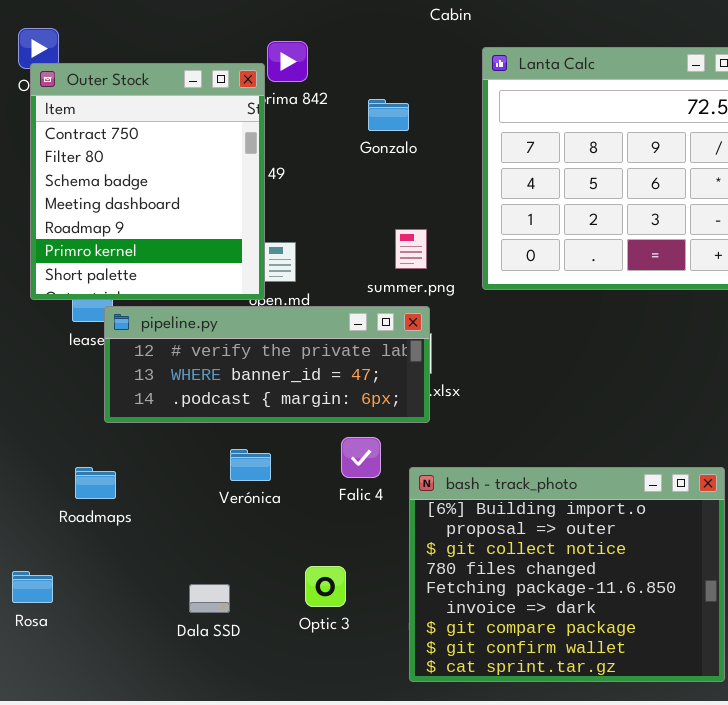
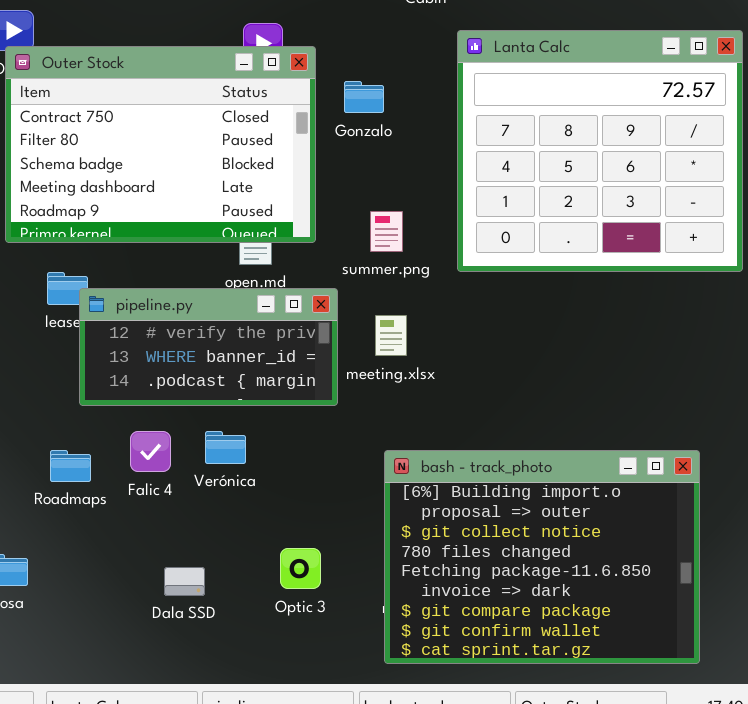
Outer Stock: [30,63,265,300] -> [5,46,316,243], resized
pipeline.py: [104,306,430,423] -> [79,288,338,406], resized
Falic 4: [341,437,381,478] -> [130,431,171,472], moved

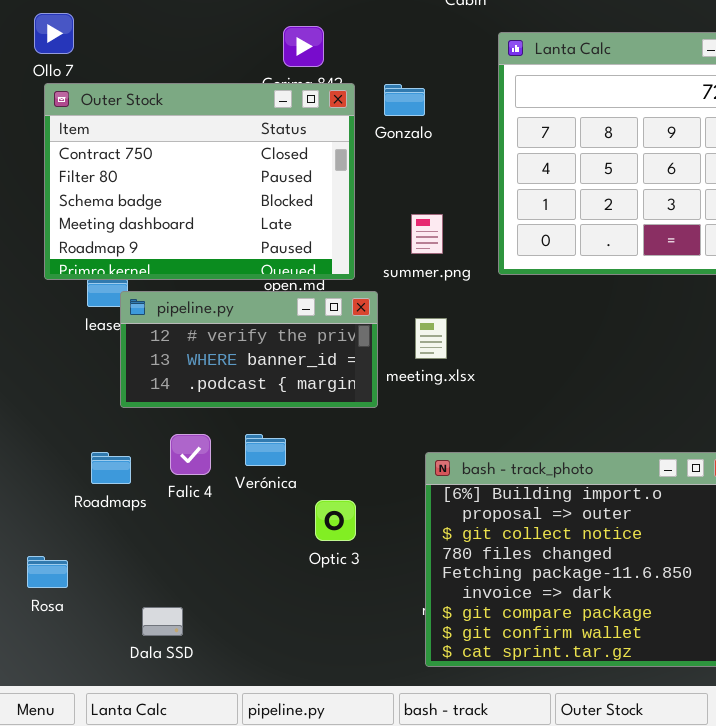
Outer Stock: [5,46,316,243] -> [44,83,355,280], moved
Optic 3: [280,548,321,589] -> [315,500,356,541], moved
Dala SSD: [164,567,205,596] -> [142,607,183,636], moved

